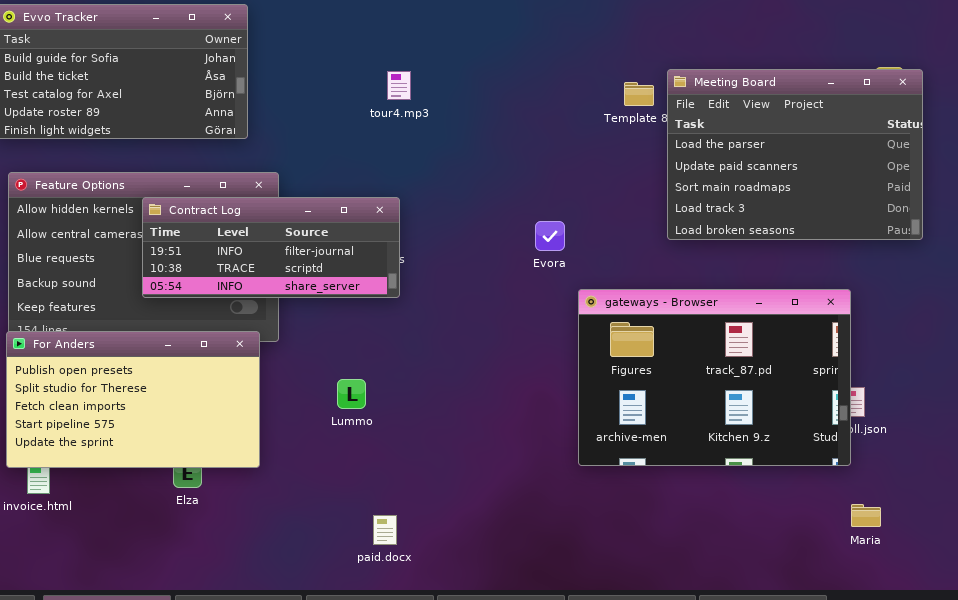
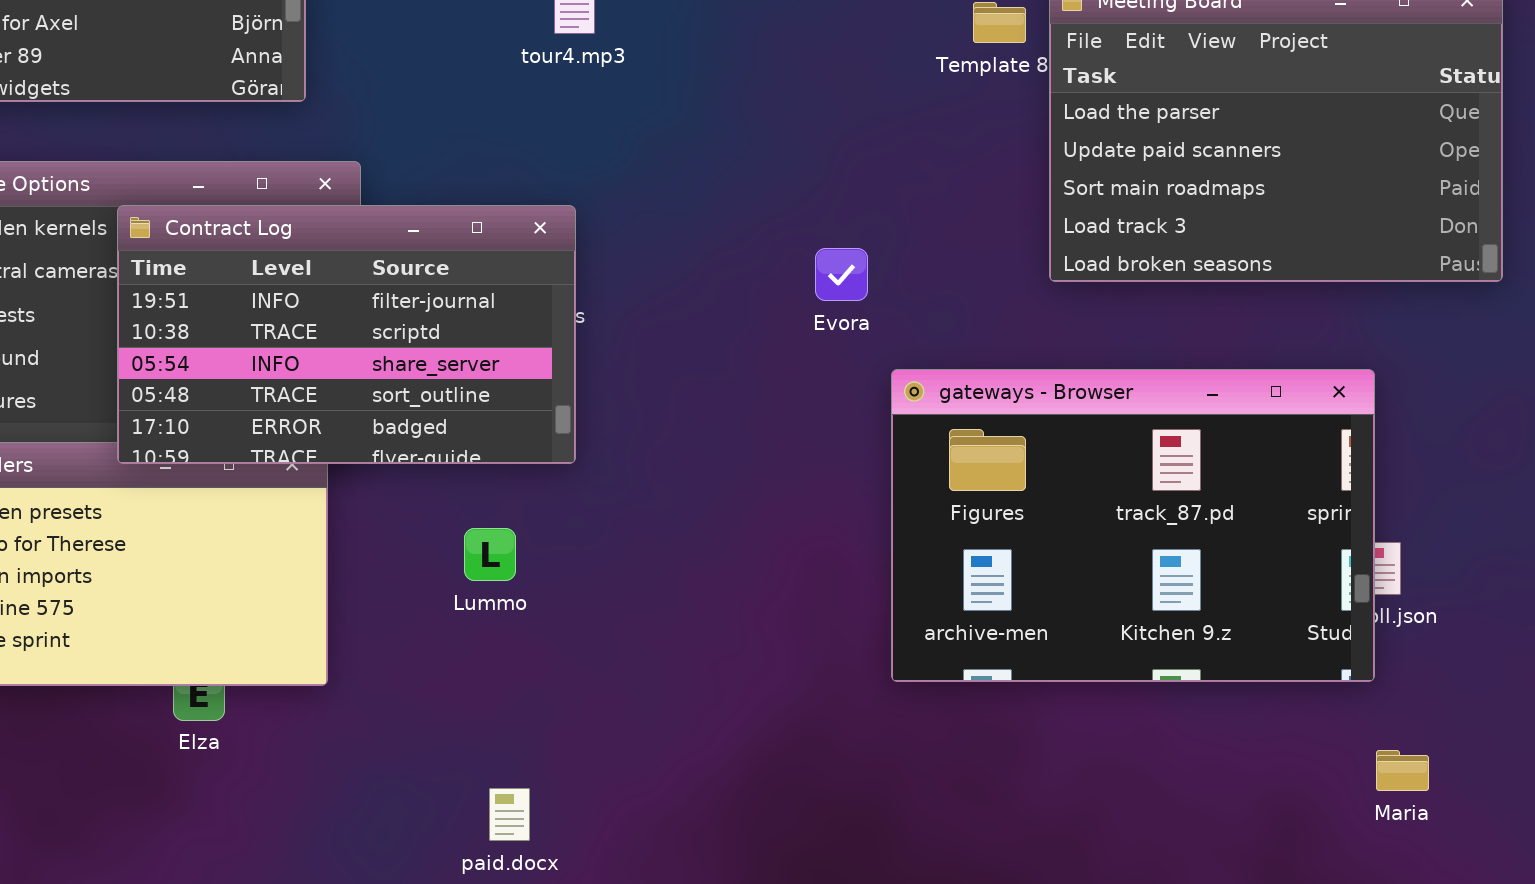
Contract Log: [142,197,400,298] -> [117,205,576,464], resized
paid.docx: [373,515,397,545] -> [489,788,530,841], moved

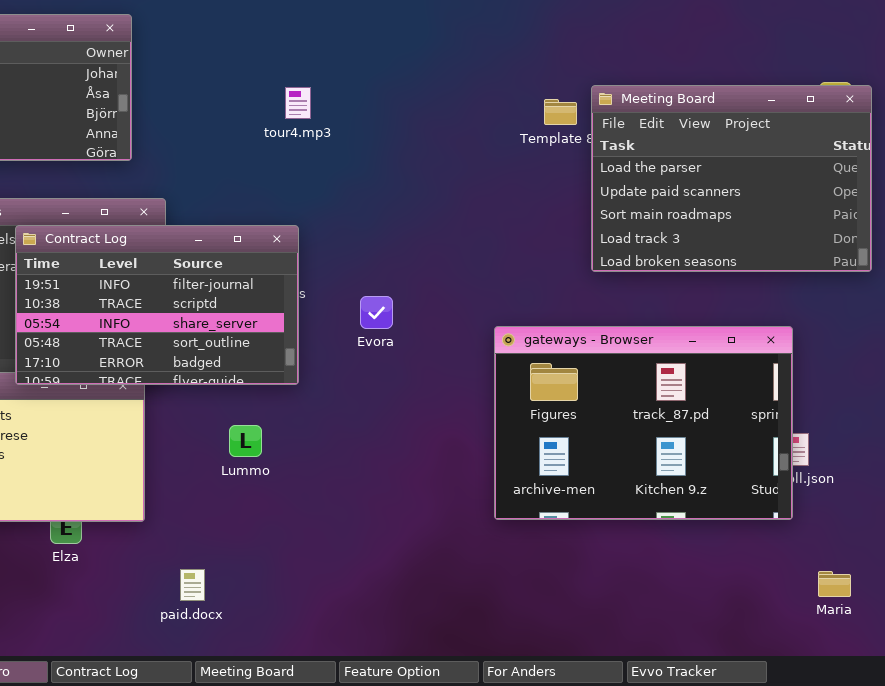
Evora: [815,248,868,301] -> [360,296,393,329], moved
Maria: [1376,750,1429,791] -> [818,571,851,597], moved
paid.docx: [489,788,530,841] -> [180,569,205,601], moved

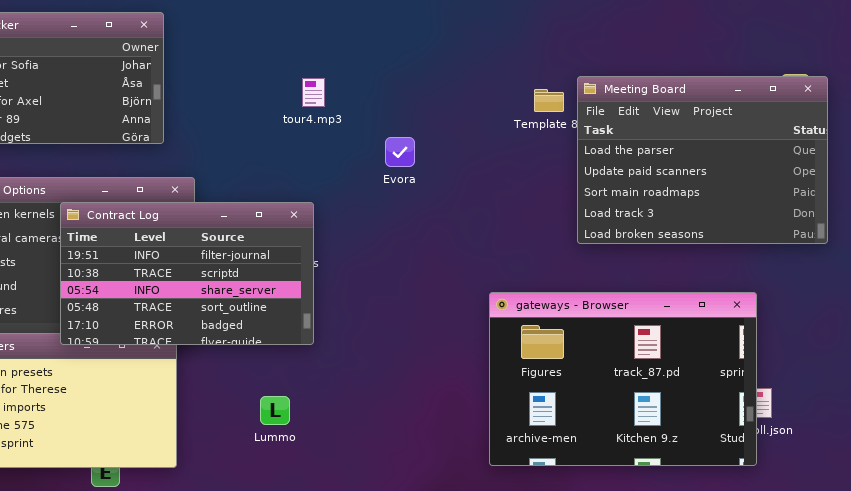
Evora: [360,296,393,329] -> [385,137,415,167], moved
Lummo: [229,425,262,457] -> [260,396,290,425], moved

